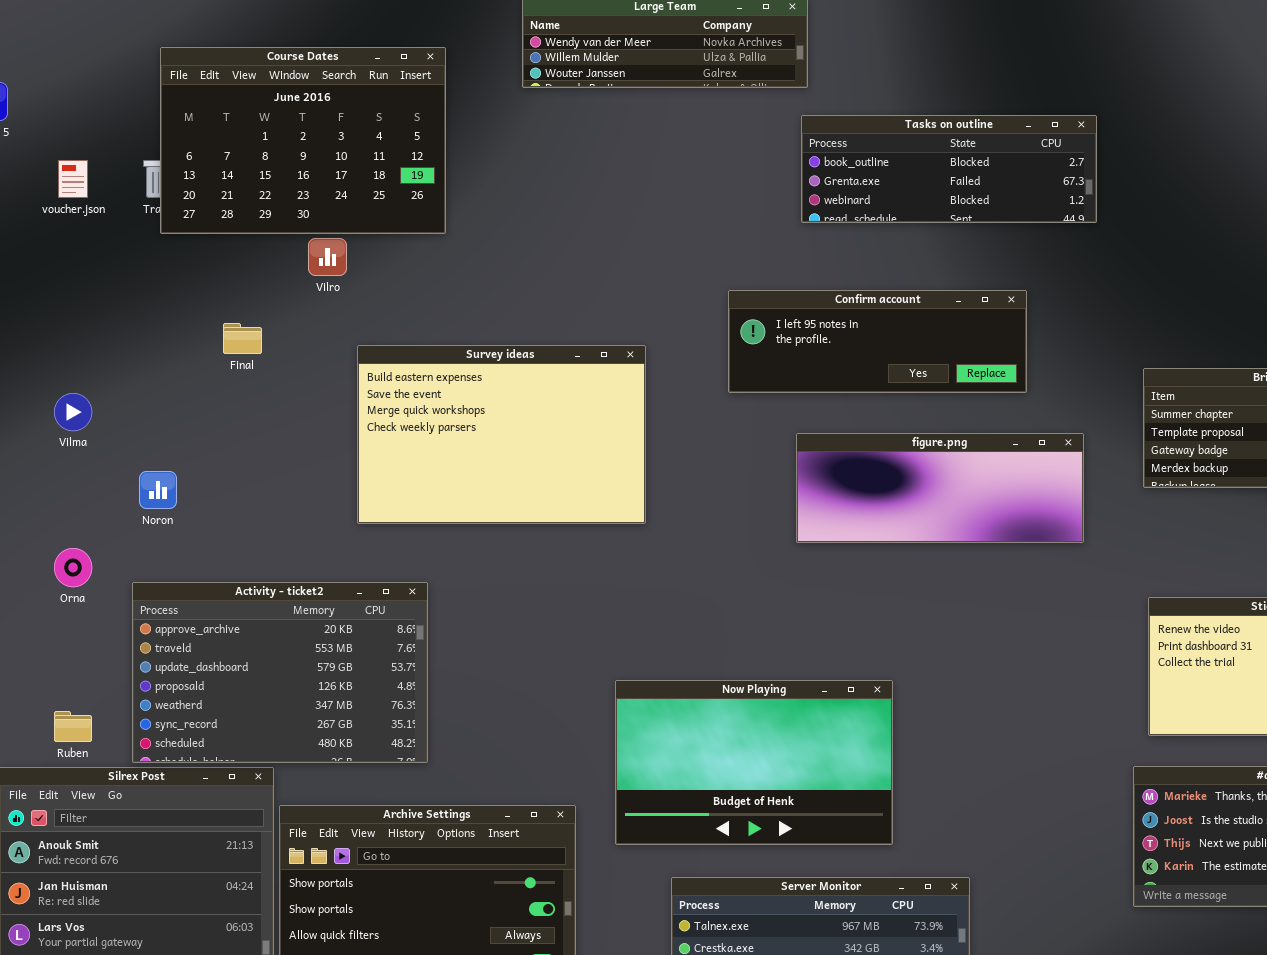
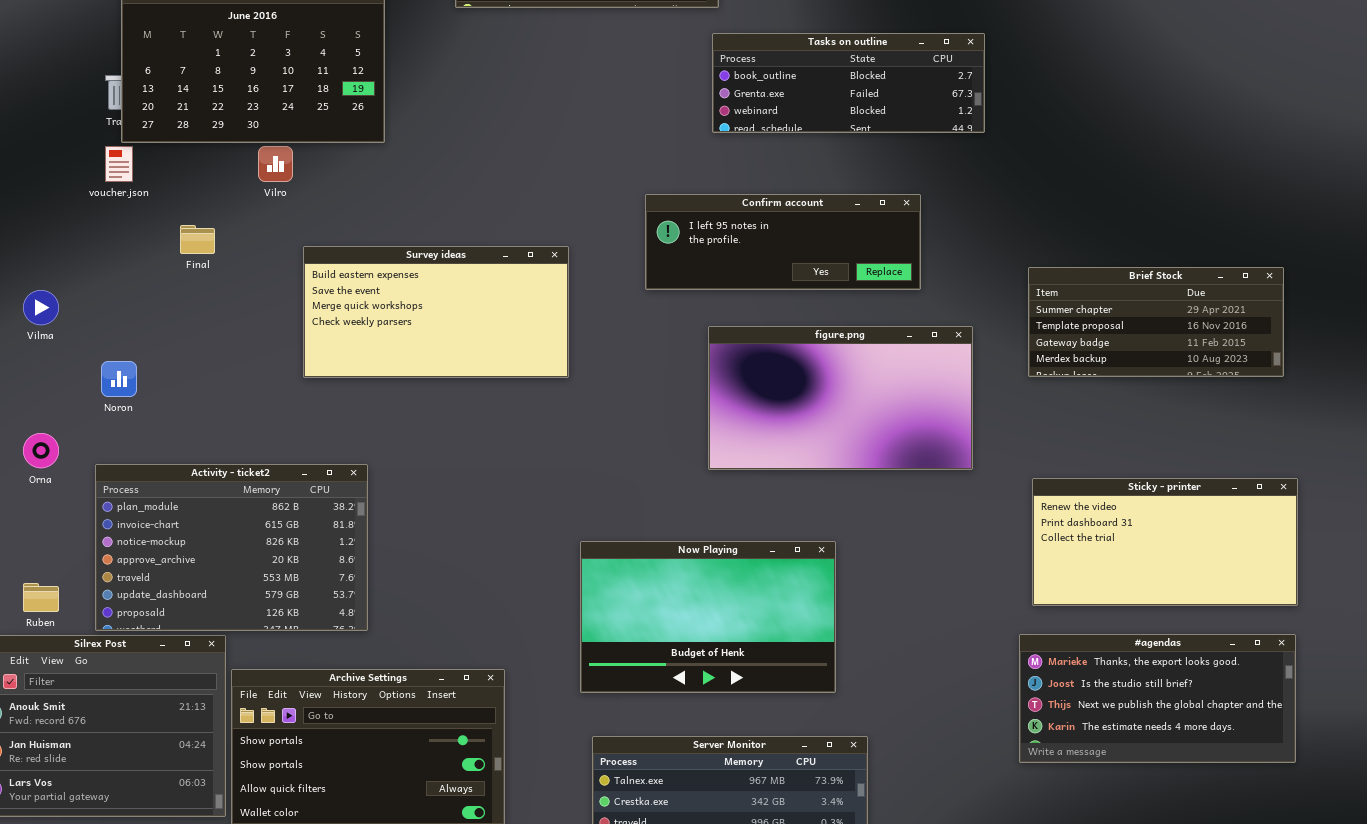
voucher.json: [58,160,88,198] -> [105,146,133,182], moved
Survey ideas: [357,345,646,524] -> [303,246,569,378], resized
figure.png: [796,433,1084,543] -> [708,326,973,470], resized
Activity - ticket2: [132,582,428,763] -> [95,464,368,631], scrolled up 3 rows
Now Playing: [615,680,893,845] -> [580,541,836,693], moved

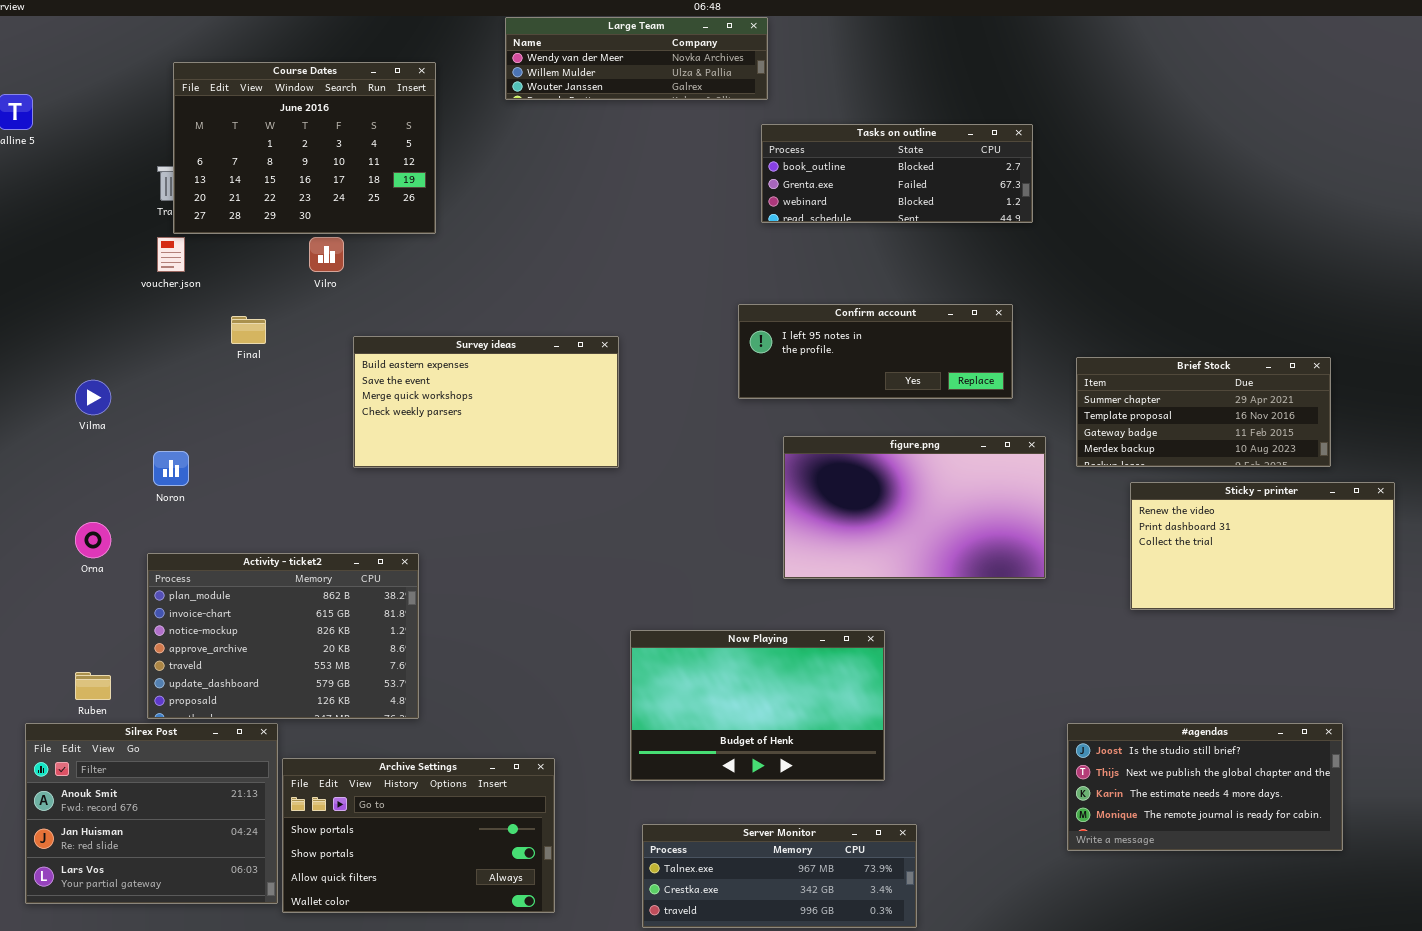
Confirm account: [645,194,921,290] -> [738,304,1013,399], moved
figure.png: [708,326,973,470] -> [783,436,1046,579], moved
Sticky - printer: [1032,478,1298,606] -> [1130,482,1395,610], moved
#agendas: [1019,634,1296,763] -> [1067,723,1343,851], scrolled down 1 row

